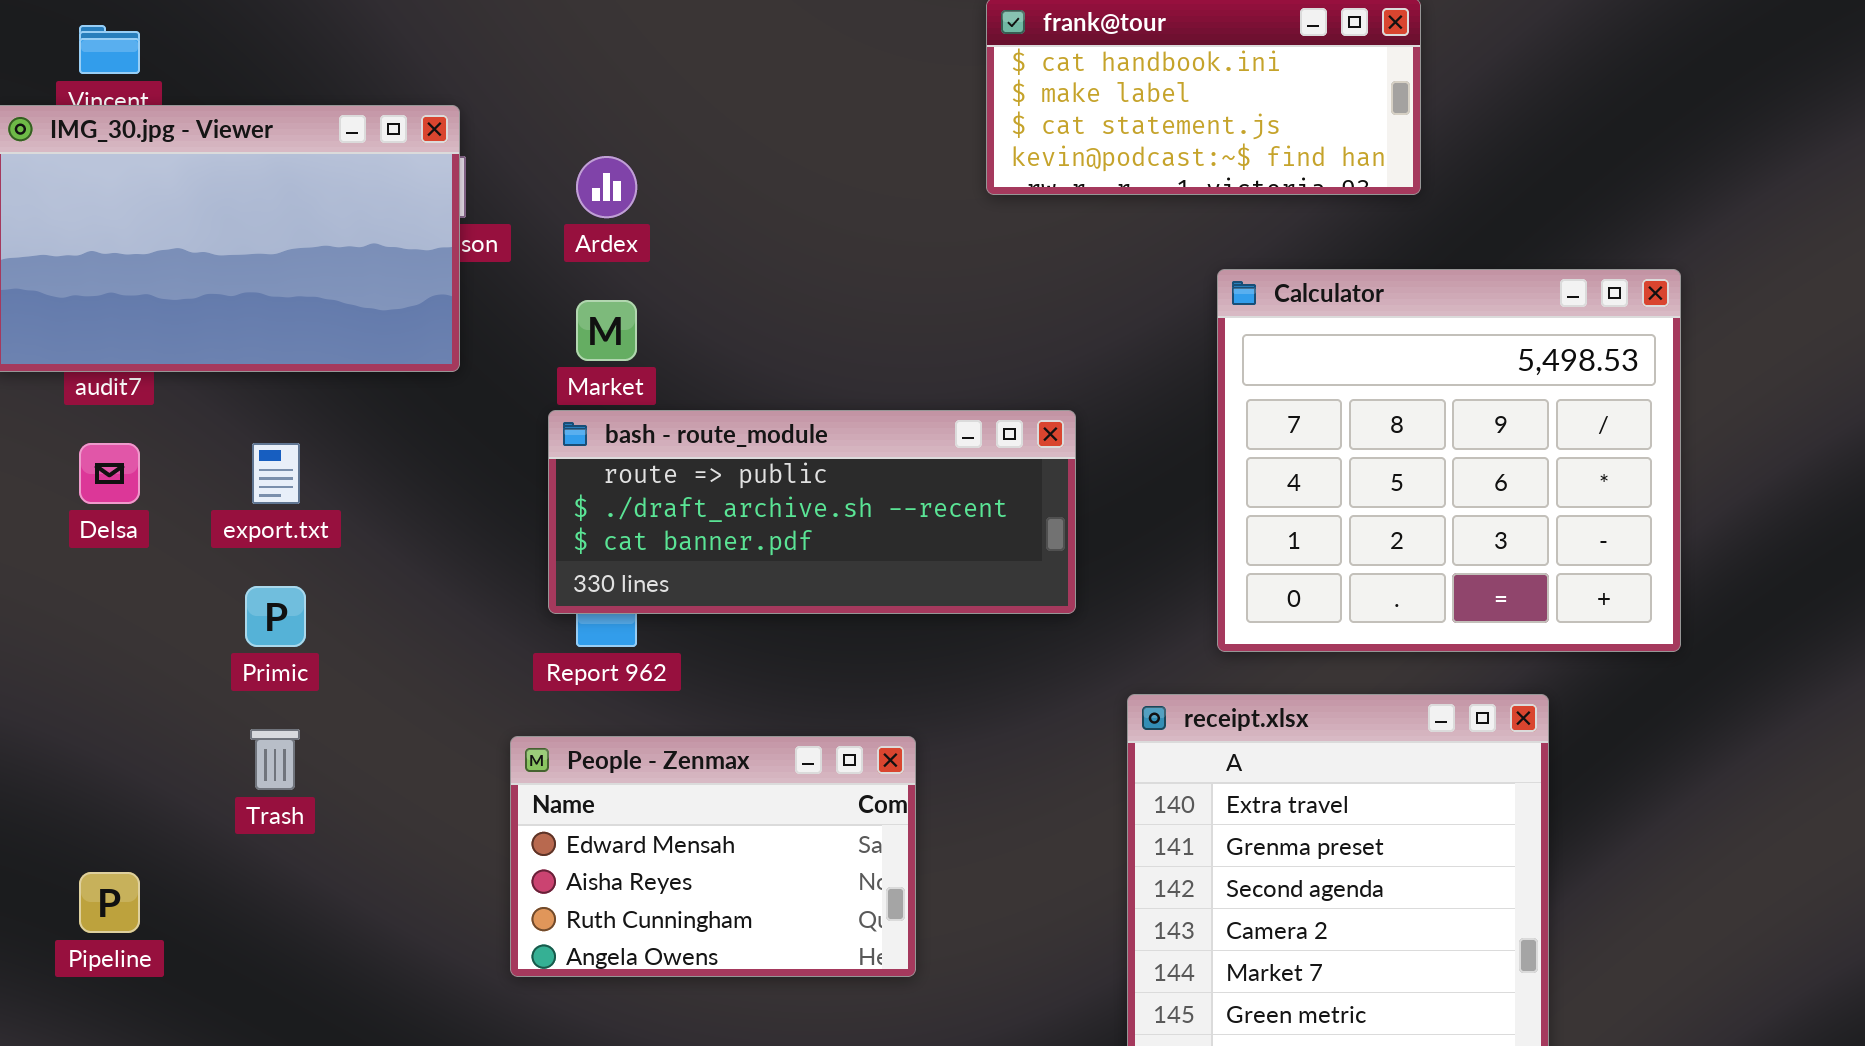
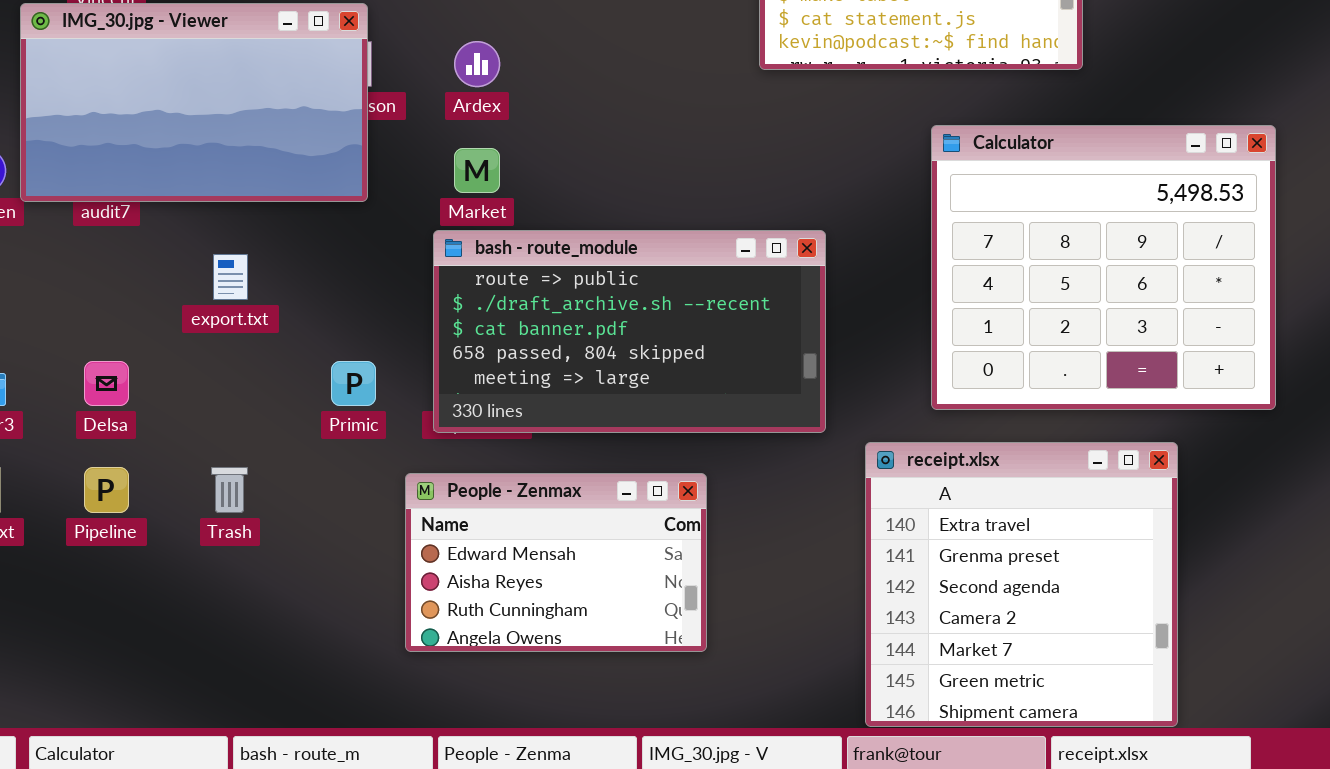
bash - route_module: [548,410,1076,614] -> [433,230,826,433], resized
Delsa: [79,443,140,504] -> [84,361,129,406], moved
Primic: [245,586,306,647] -> [331,361,376,406], moved
Pipeline: [79,872,140,933] -> [84,467,129,513], moved

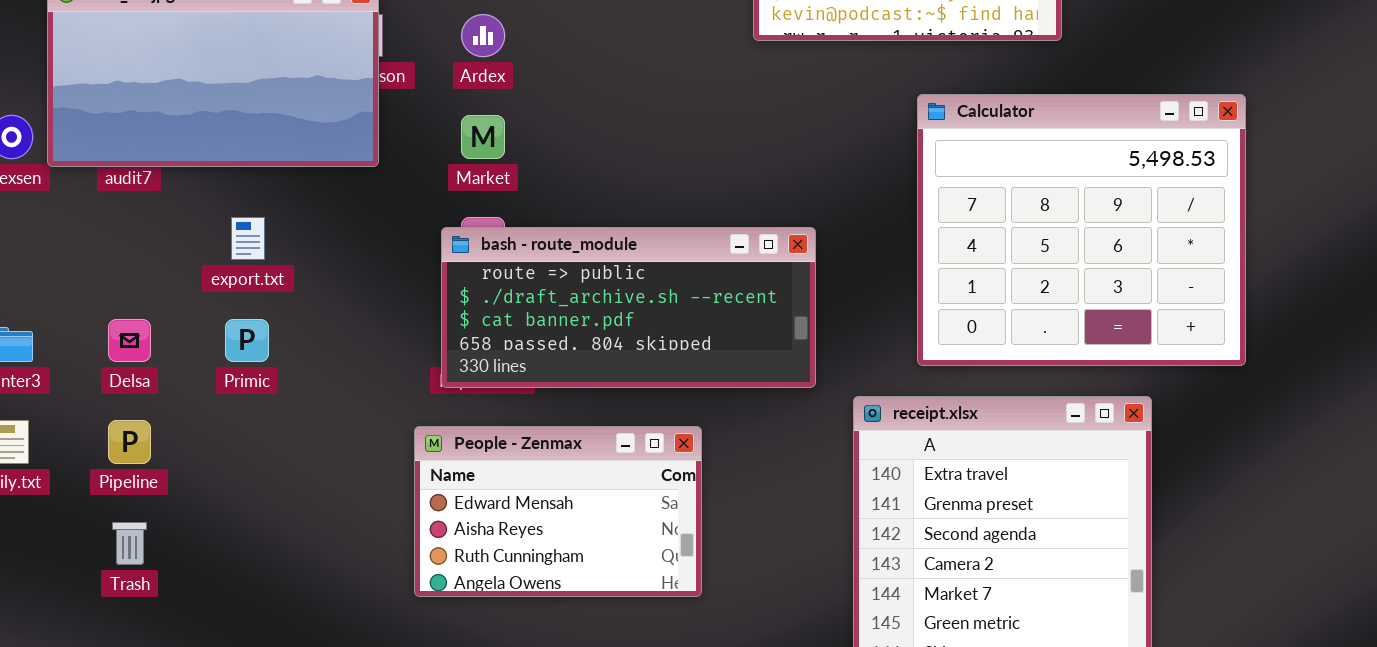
bash - route_module: [433,230,826,433] -> [441,227,816,388], resized
Primic: [331,361,376,406] -> [225,319,269,362], moved
Trash: [211,467,248,513] -> [112,522,147,565], moved

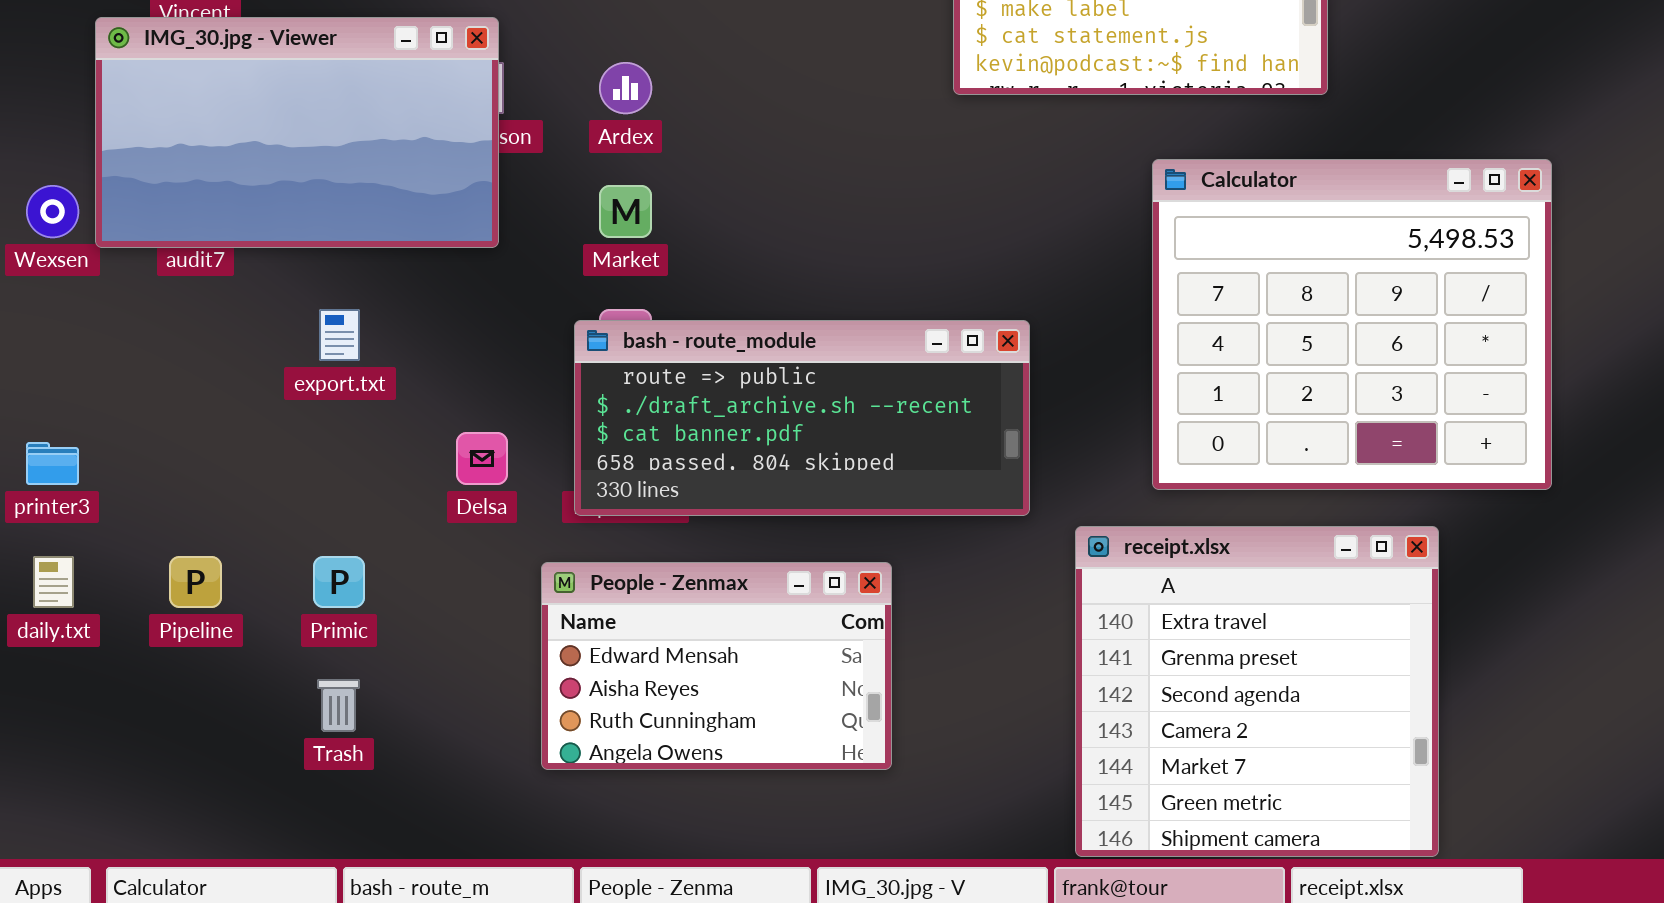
Delsa: [108,319,151,362] -> [456,432,508,485], moved
Primic: [225,319,269,362] -> [313,556,365,608], moved
Trash: [112,522,147,565] -> [317,679,360,732], moved

